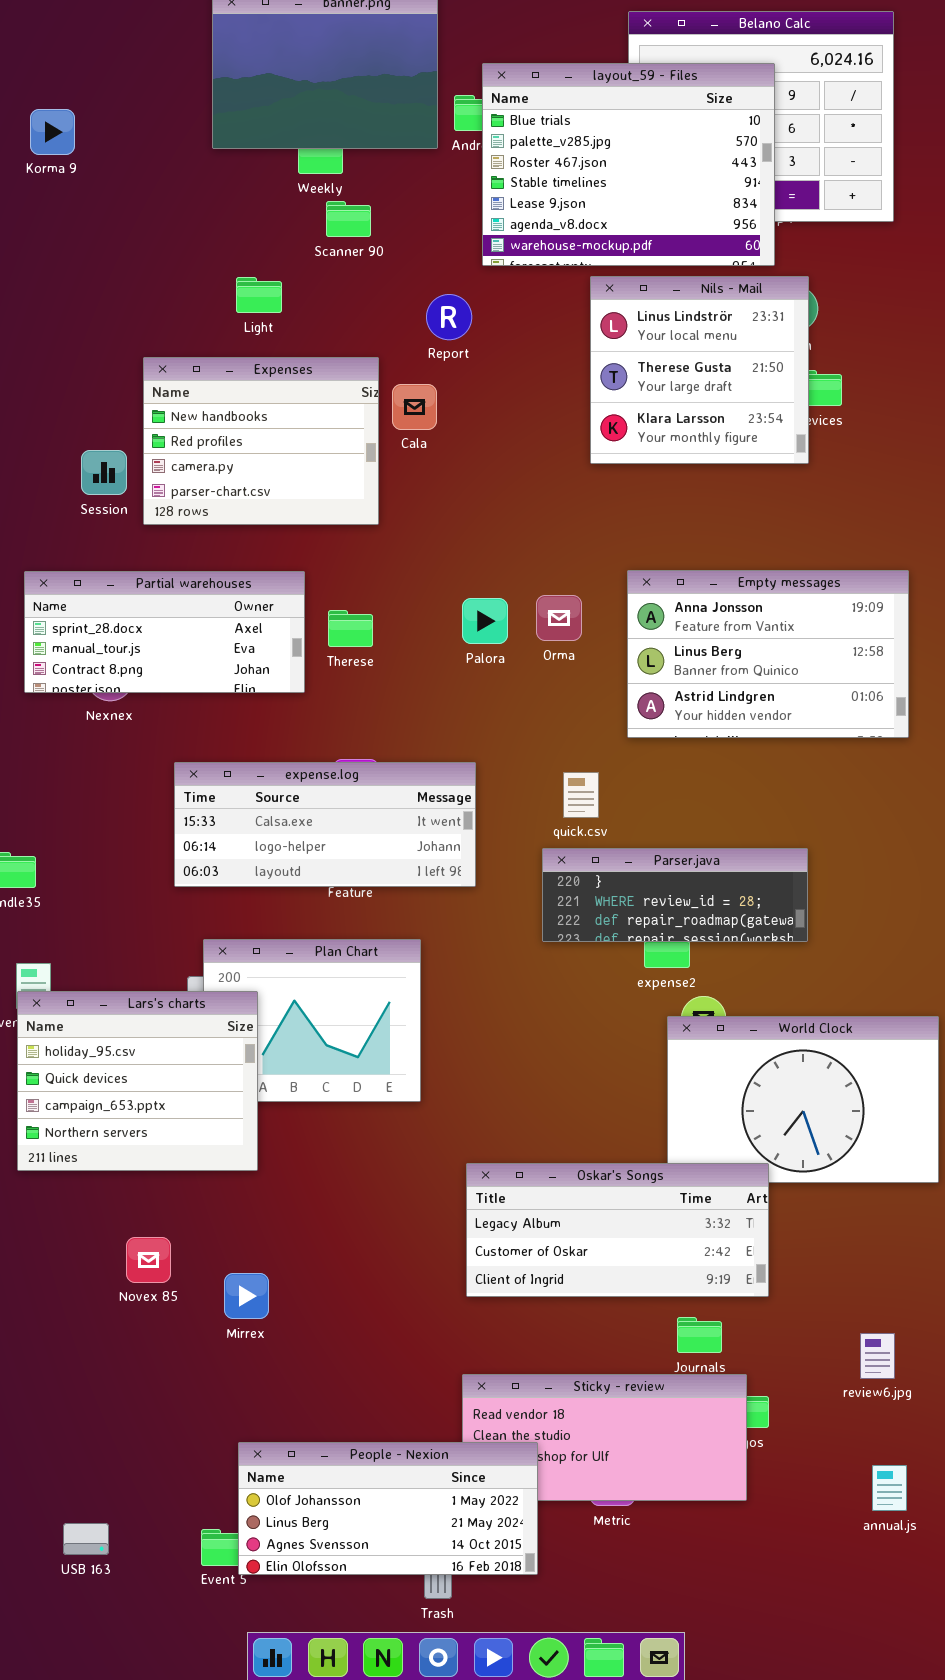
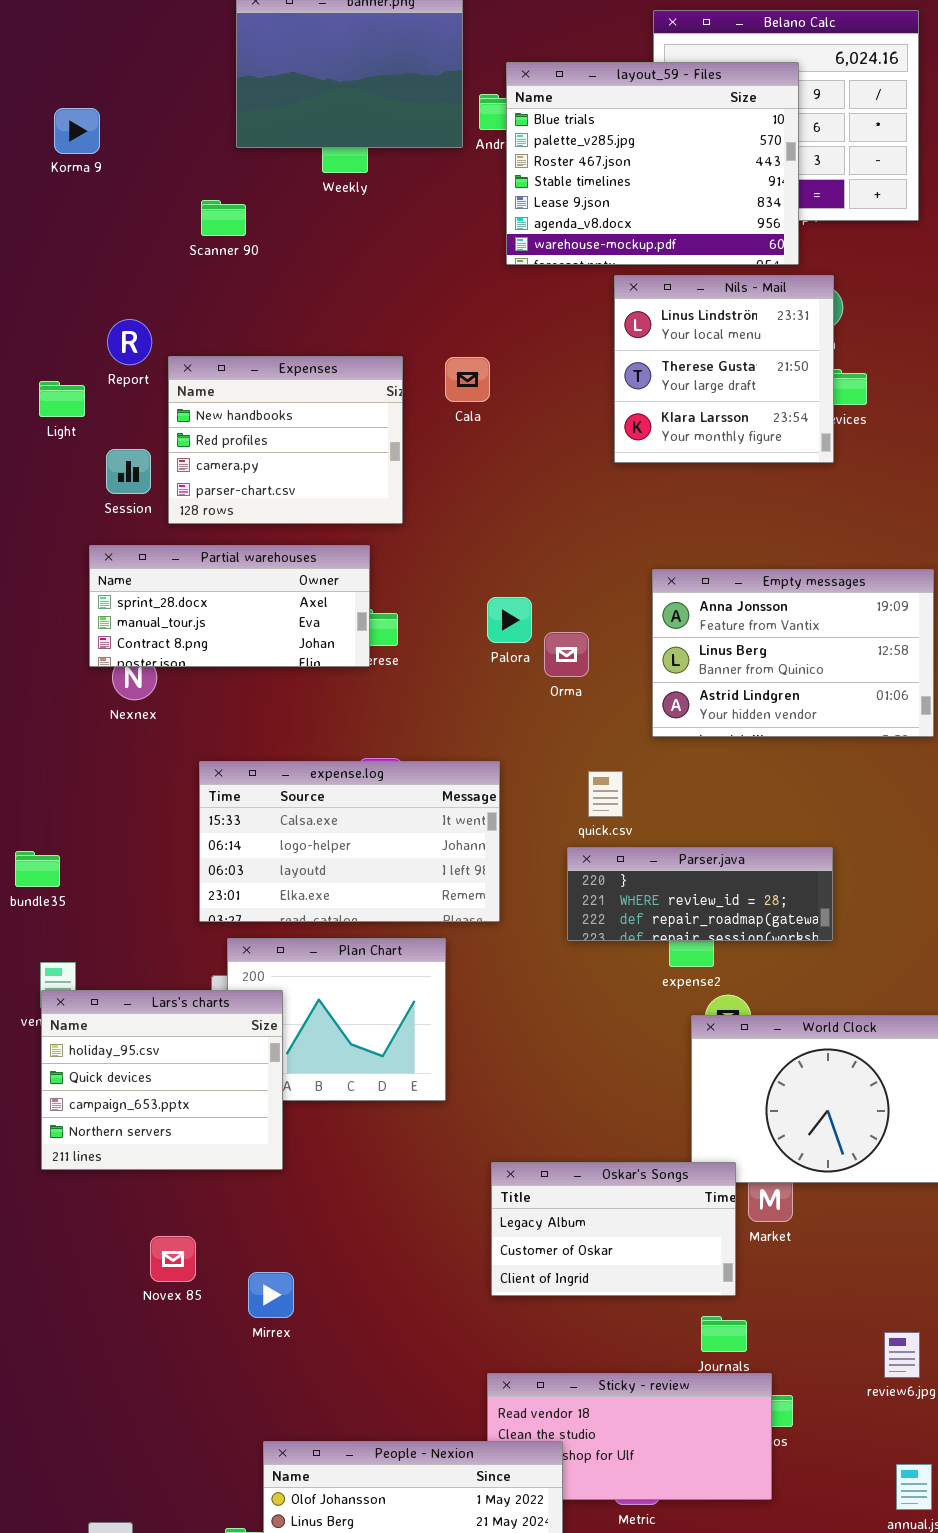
Scanner 90: [326,201,371,237] -> [201,200,246,236], moved
Light: [236,277,282,313] -> [39,381,85,417], moved
Report: [426,294,472,340] -> [107,319,152,365], moved
Cala: [392,384,437,430] -> [445,357,490,402], moved
Partial warehouses: [24,571,305,693] -> [89,545,370,667], moved
Orma: [536,595,582,641] -> [544,632,589,677], moved
expense.log: [174,762,476,887] -> [199,761,500,922], resized
Oskar's Songs: [466,1163,769,1297] -> [491,1162,736,1296], resized

